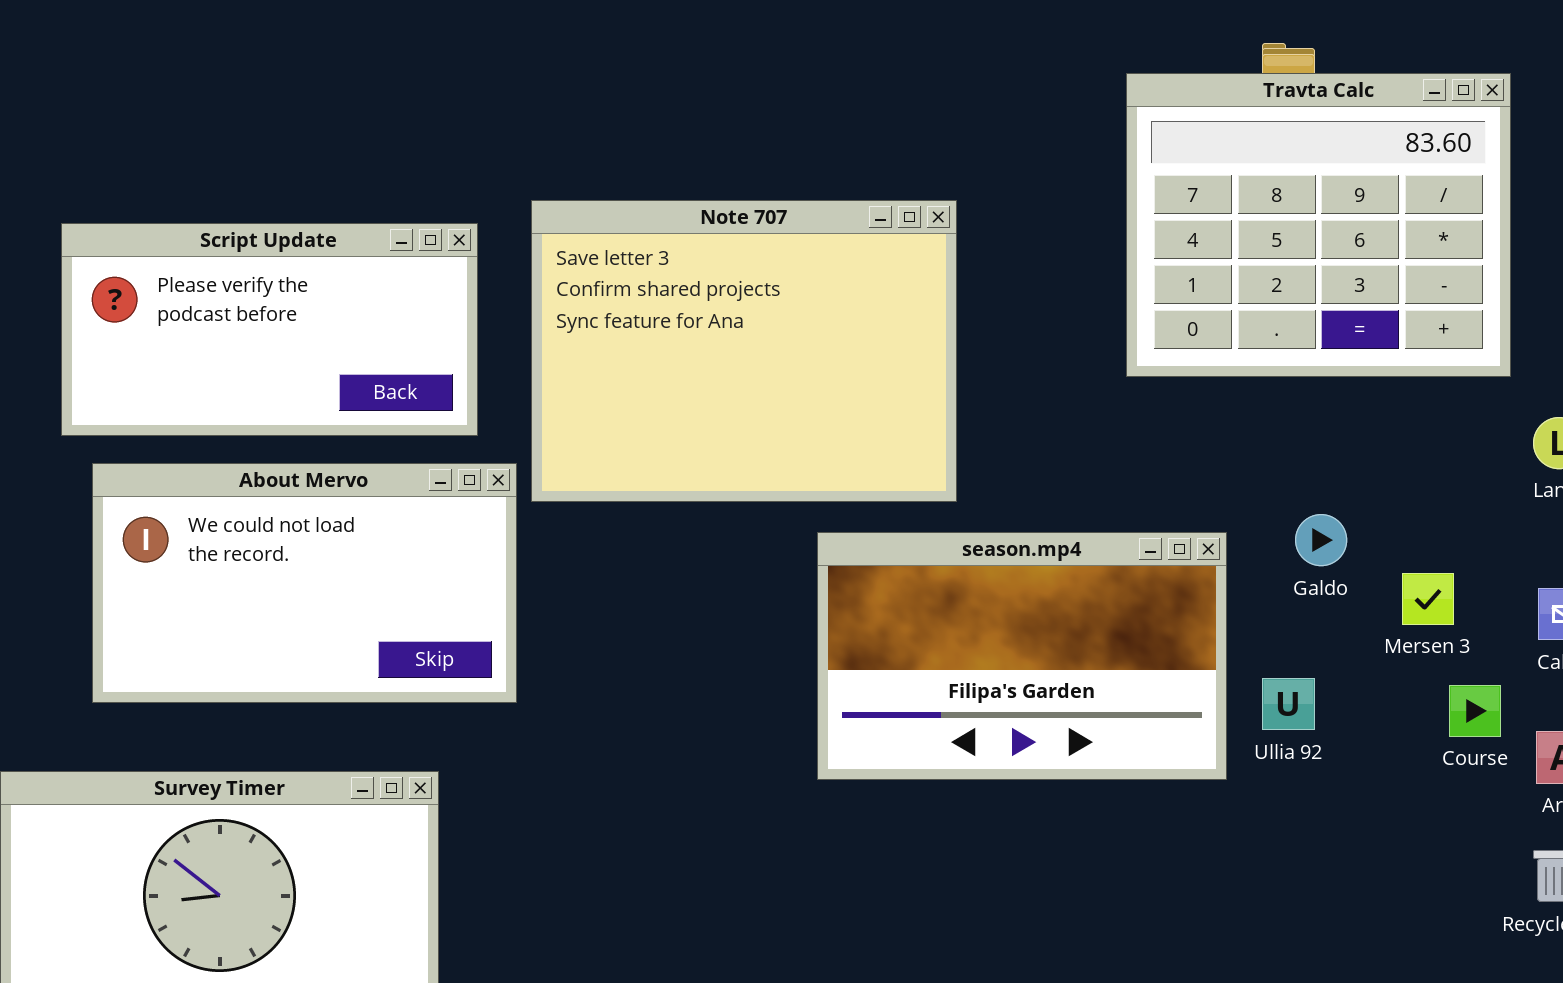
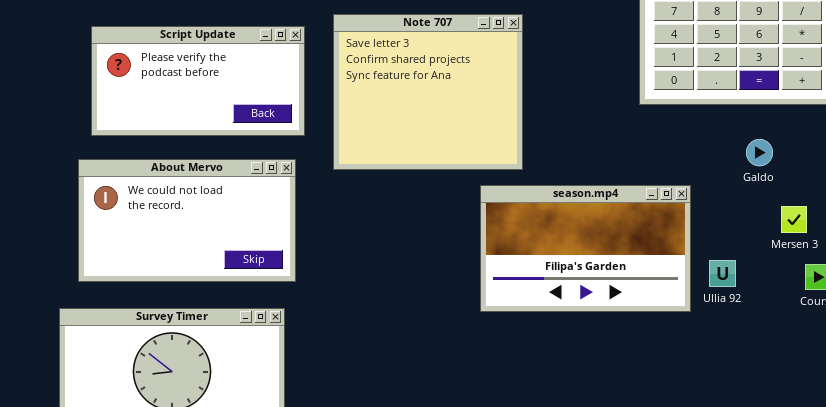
Note 707: [531,200,957,502] -> [333,14,523,170], resized
About Mervo: [92,463,517,703] -> [78,159,296,282], moved
Galdo: [1295,514,1347,566] -> [746,139,773,166], moved

